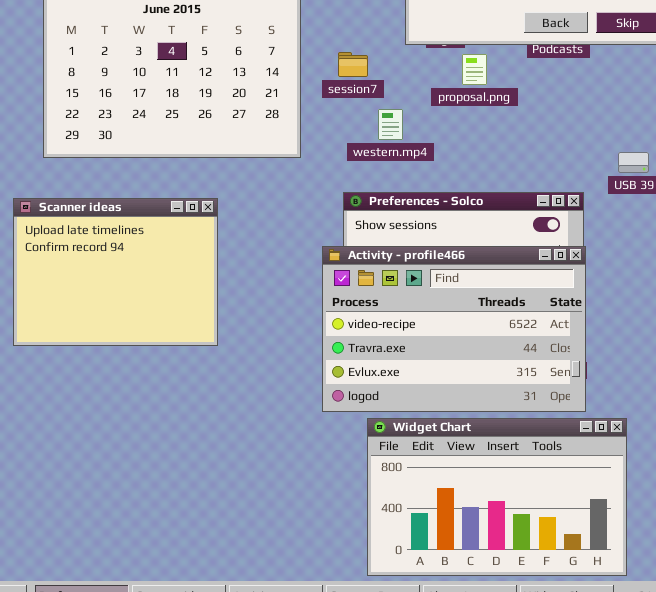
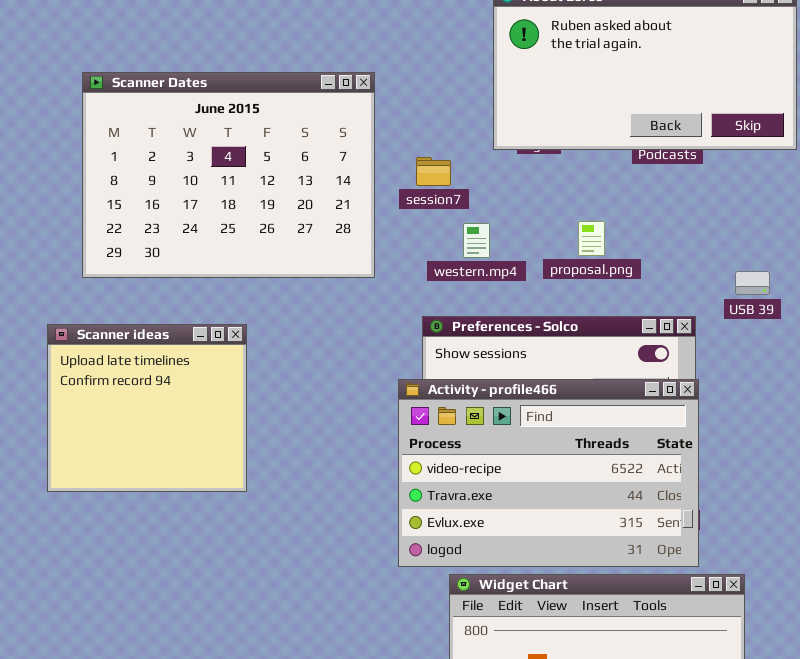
proposal.png: [462,54,487,85] -> [578,221,605,256], moved
Scanner ideas: [13,198,218,346] -> [47,324,247,492], resized

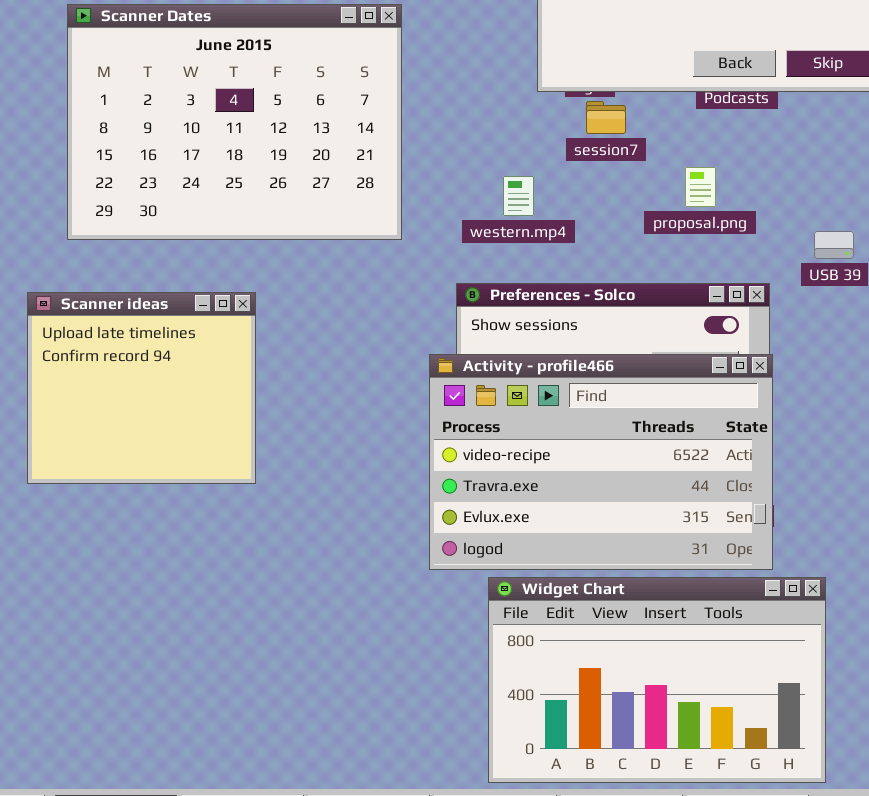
session7: [416,157,451,186] -> [586,101,626,134], moved
proposal.png: [578,221,605,256] -> [685,167,716,207], moved

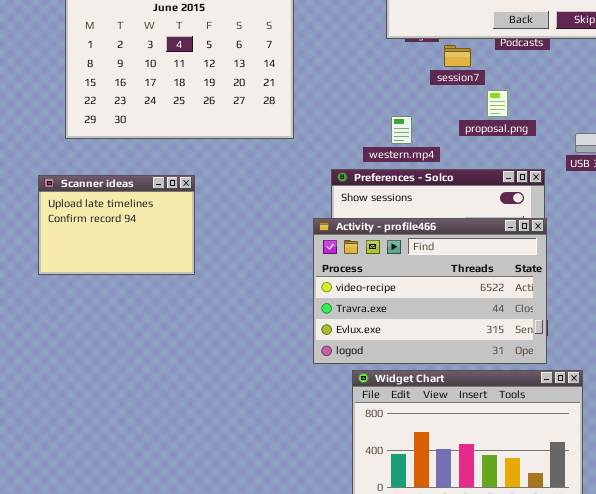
session7: [586,101,626,134] -> [444,45,471,67], moved
western.mp4: [503,176,534,216] -> [391,116,412,144], moved
Scanner ideas: [27,292,256,484] -> [38,175,195,275], resized

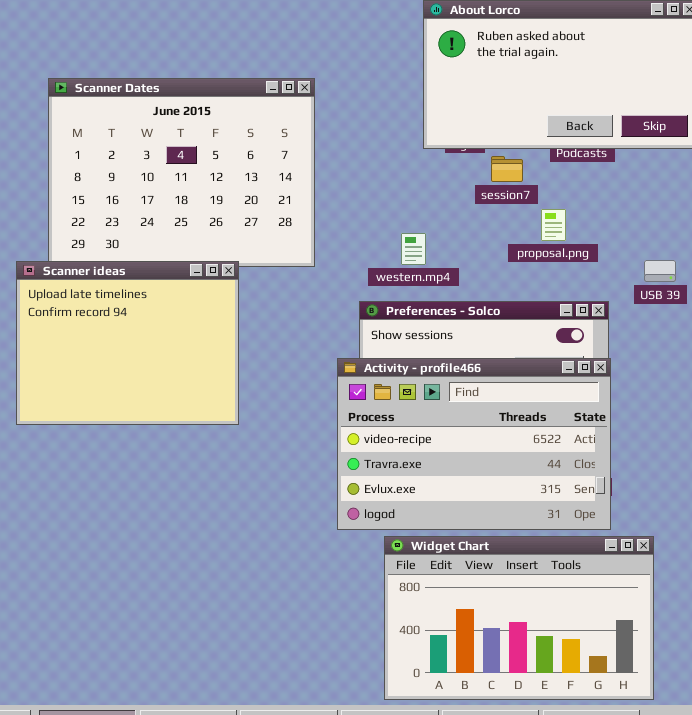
western.mp4: [391,116,412,144] -> [401,233,426,265], moved
Scanner ideas: [38,175,195,275] -> [16,261,239,425], resized

